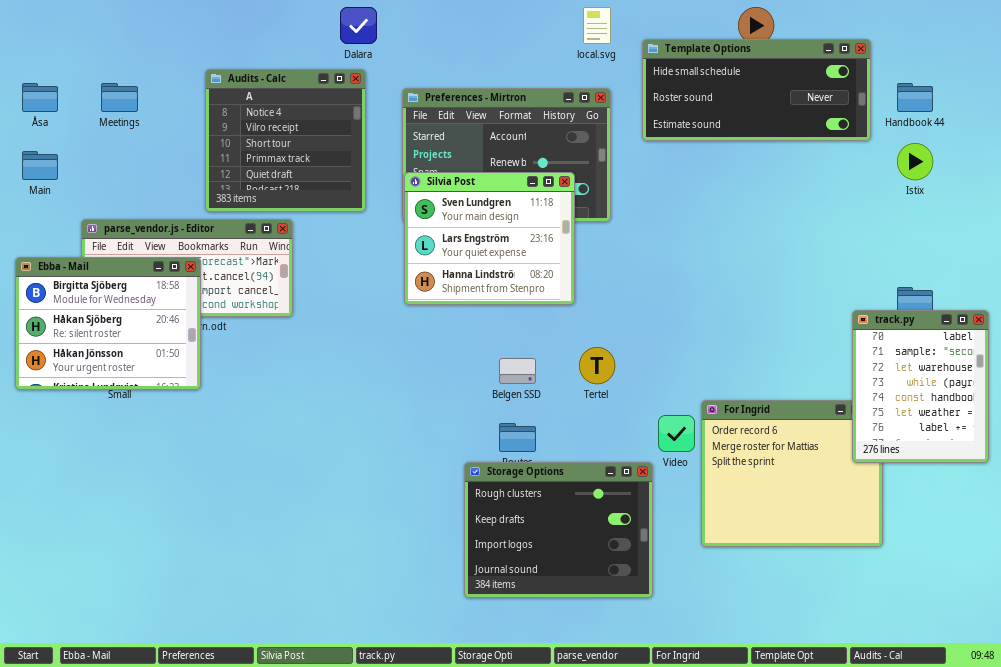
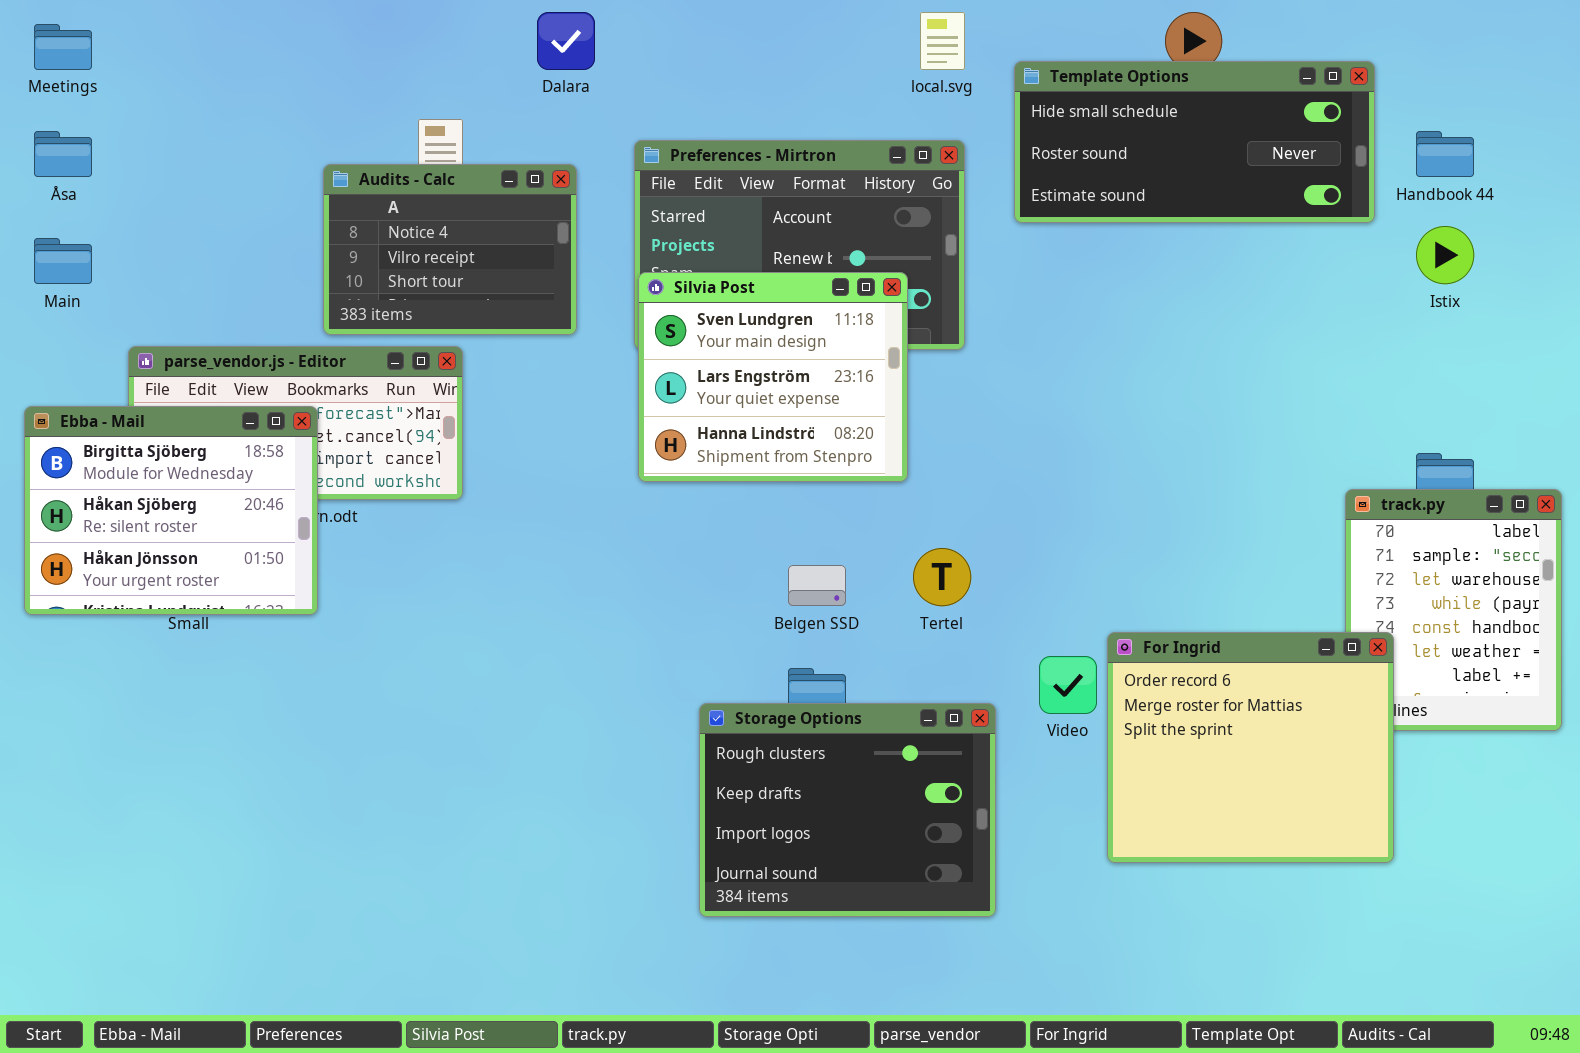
Audits - Calc: [205,69,366,212] -> [323,164,577,335], resized
Meetings: [101,83,138,112] -> [34,24,92,70], moved
For Ingrid: [701,400,883,547] -> [1107,632,1394,863], raised
Storage Options: [464,462,653,598] -> [699,703,996,917], moved

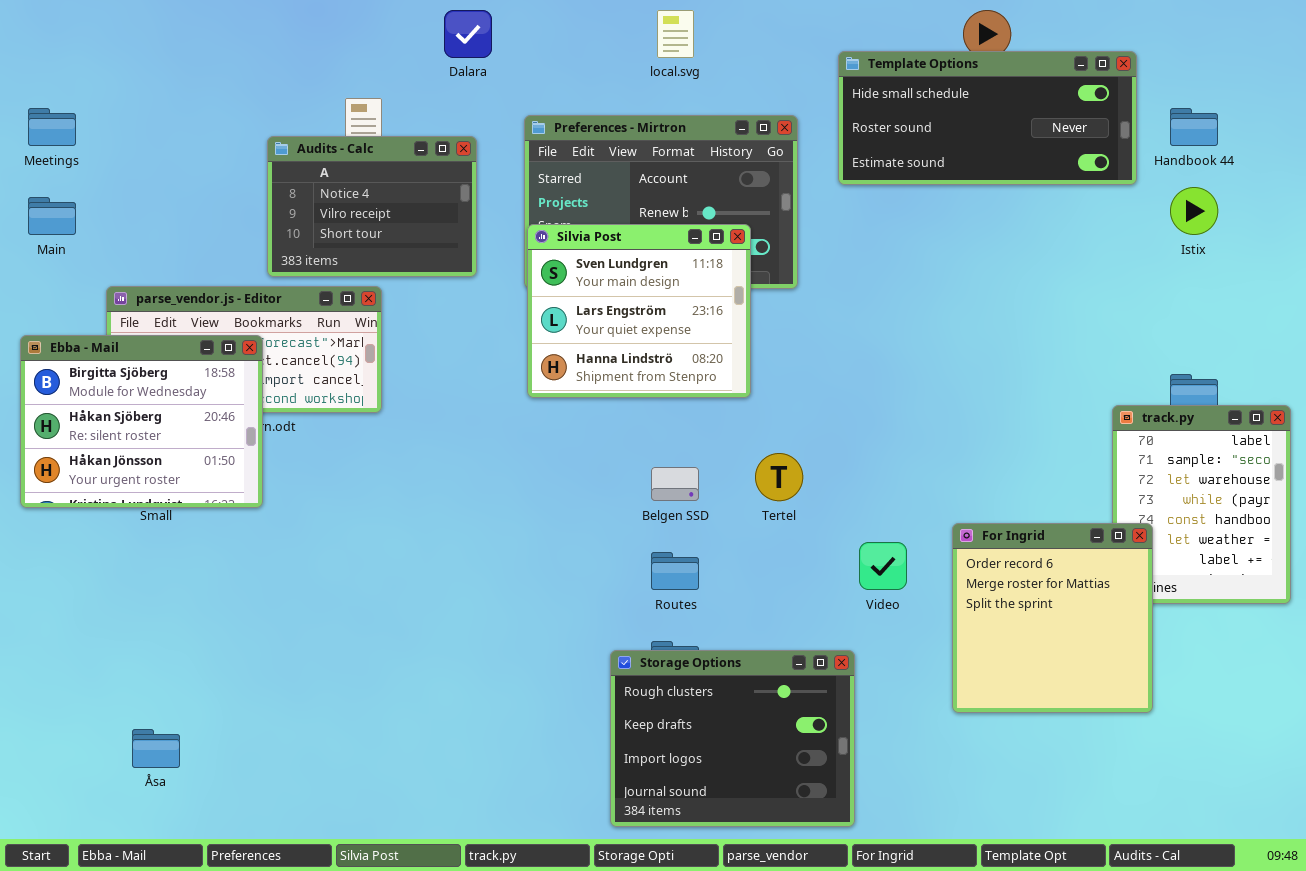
local.svg: [920,12,965,70] -> [657,10,694,58], moved
Meetings: [34,24,92,70] -> [28,108,76,146], moved
Åsa: [34,131,92,177] -> [132,729,180,768], moved
For Ingrid: [1107,632,1394,863] -> [952,523,1153,713], resized
Storage Options: [699,703,996,917] -> [610,650,855,827], moved

